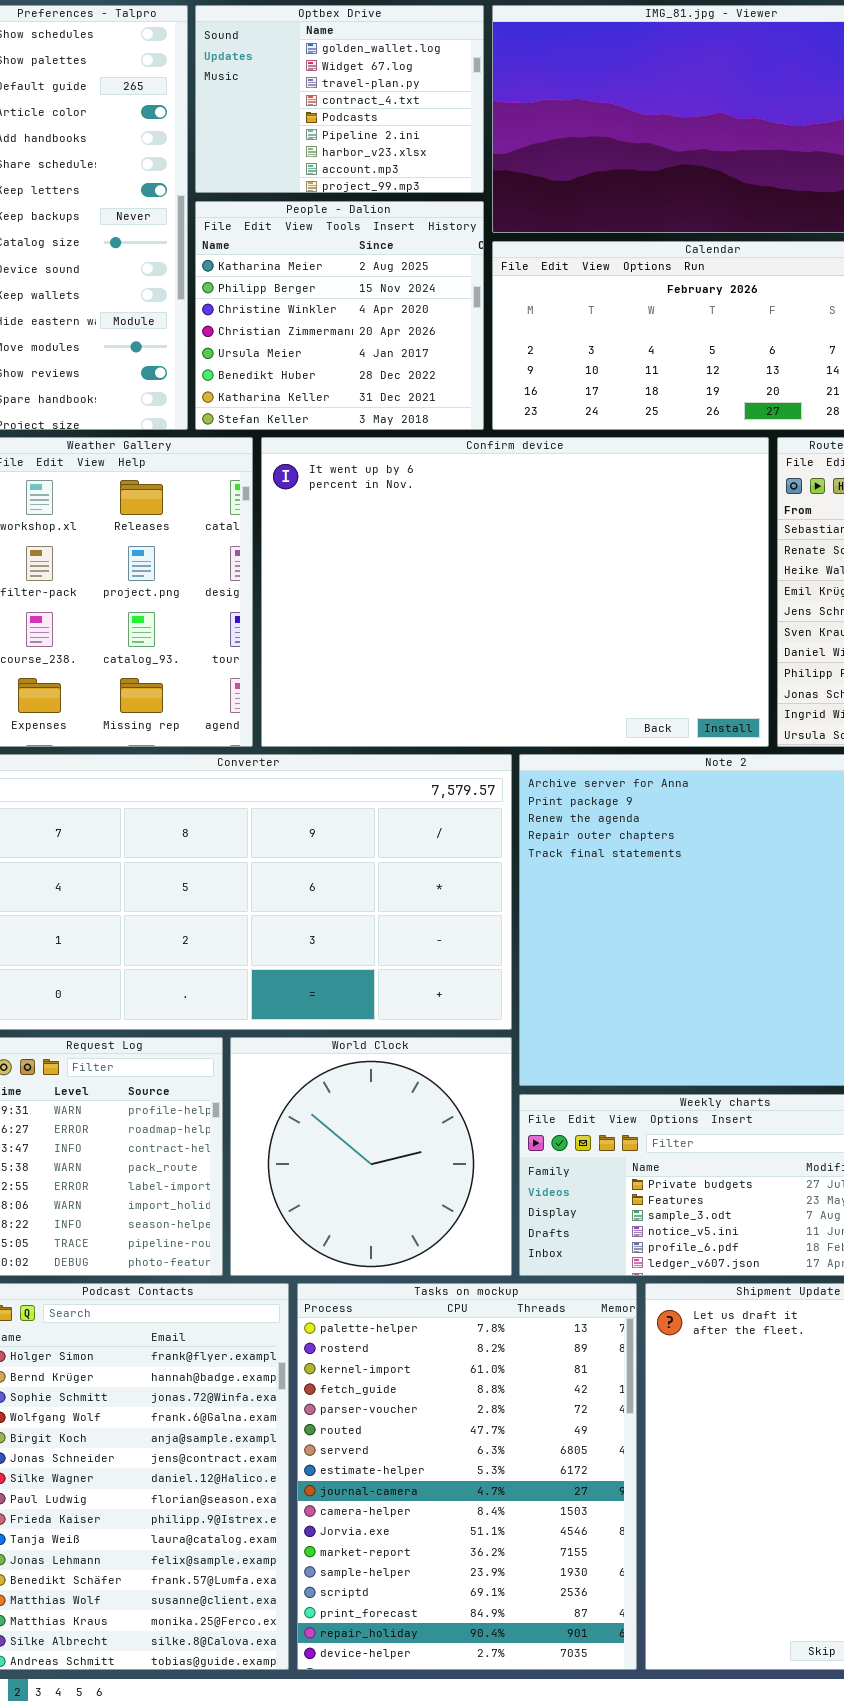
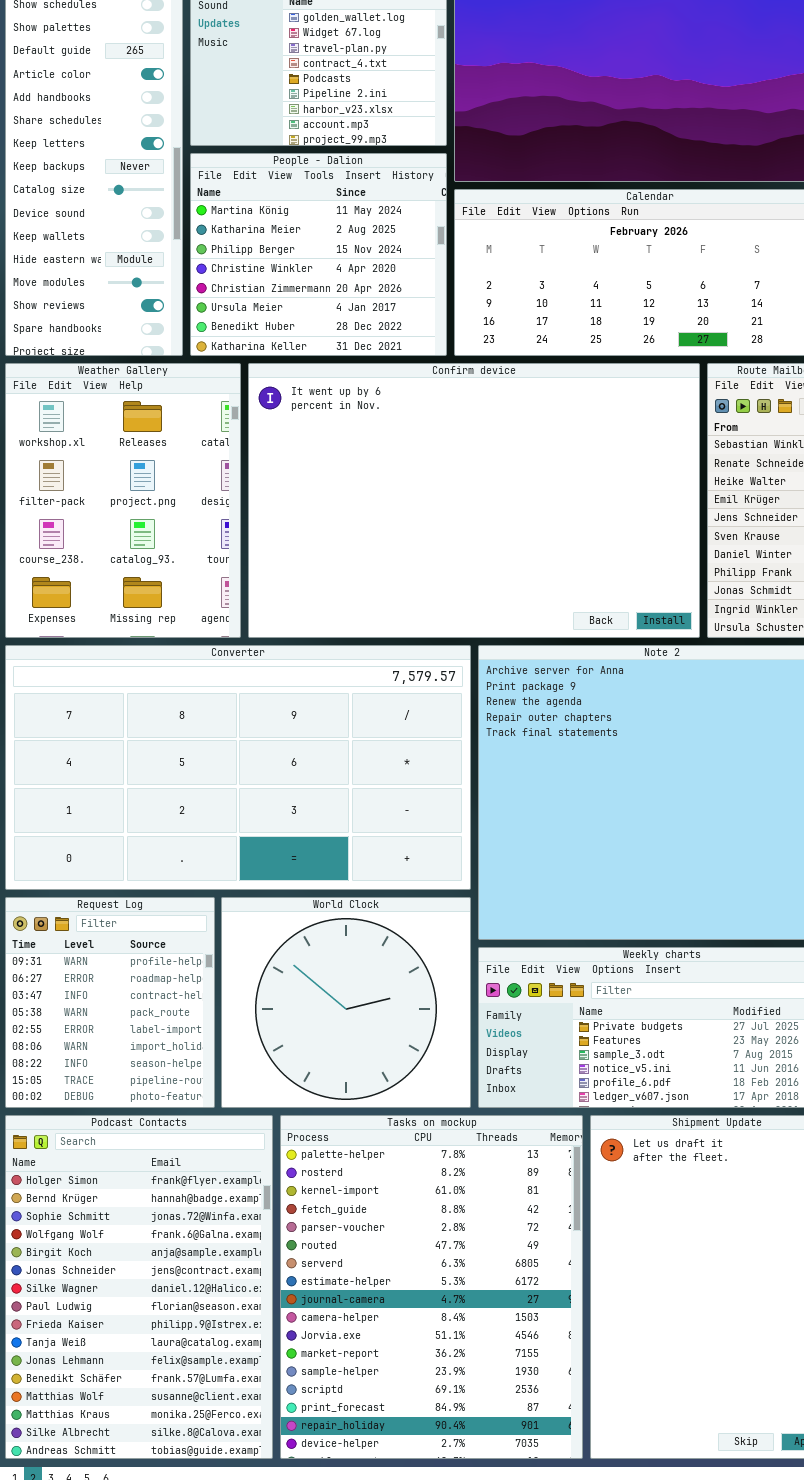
People - Dalion: [195,201,484,430] -> [190,153,447,356], scrolled up 1 row

